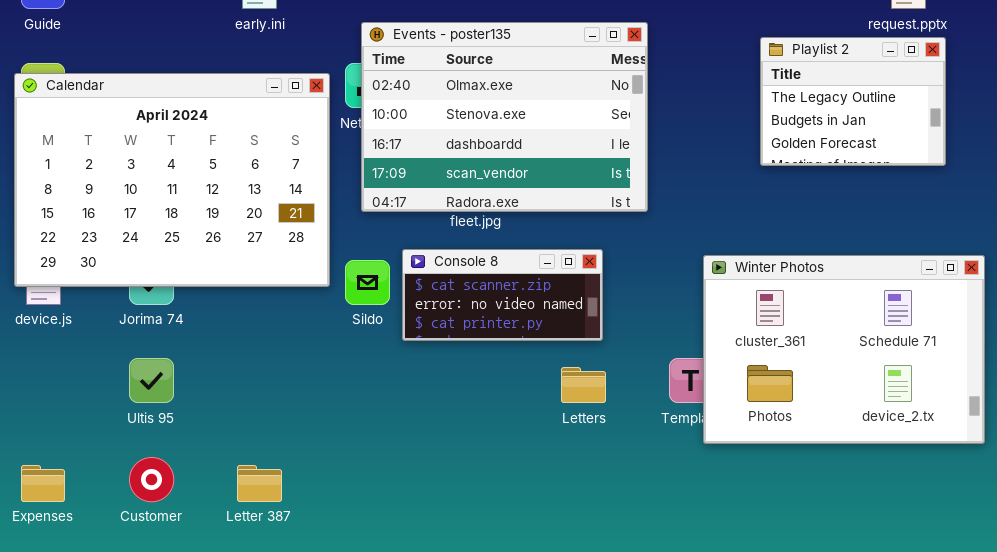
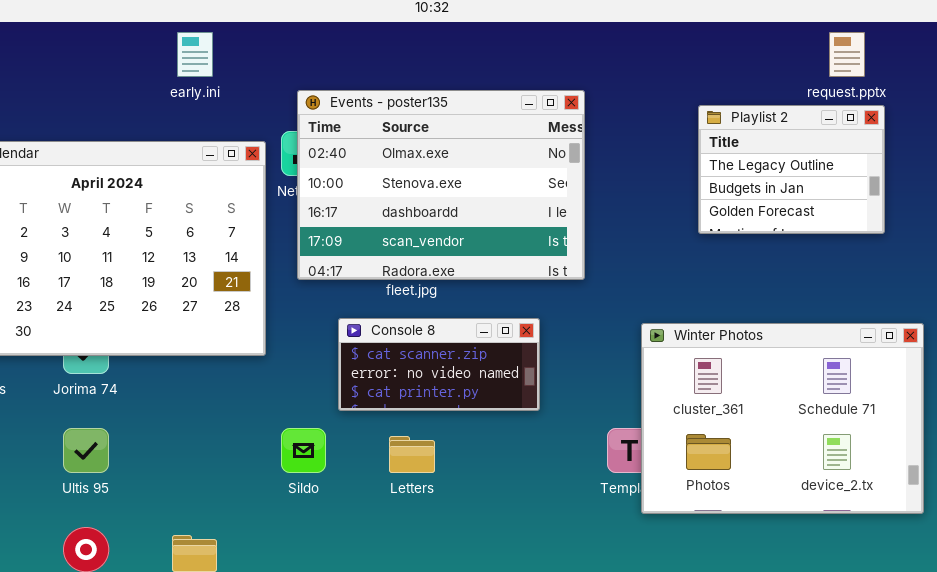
Sildo: [345,260,390,305] -> [281,428,326,473], moved
Letters: [561,367,606,403] -> [389,436,435,473], moved

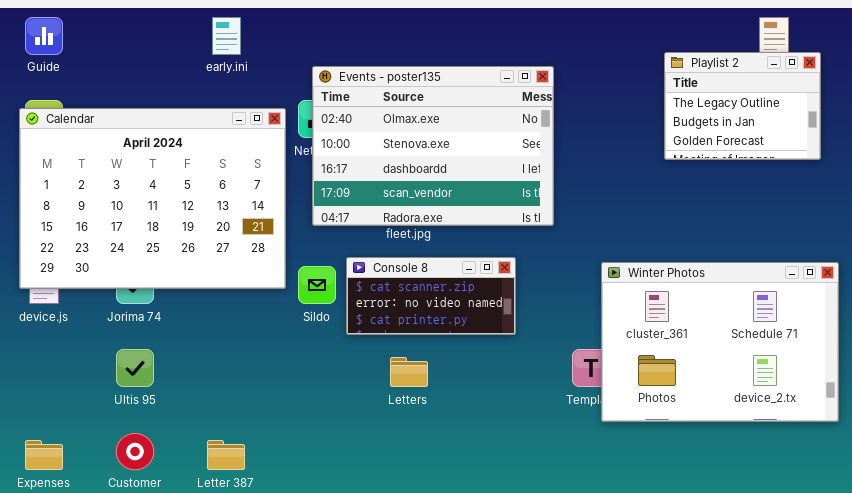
Playlist 2: [698,105,885,234] -> [664,52,821,160], moved
Sildo: [281,428,326,473] -> [298,266,336,304], moved

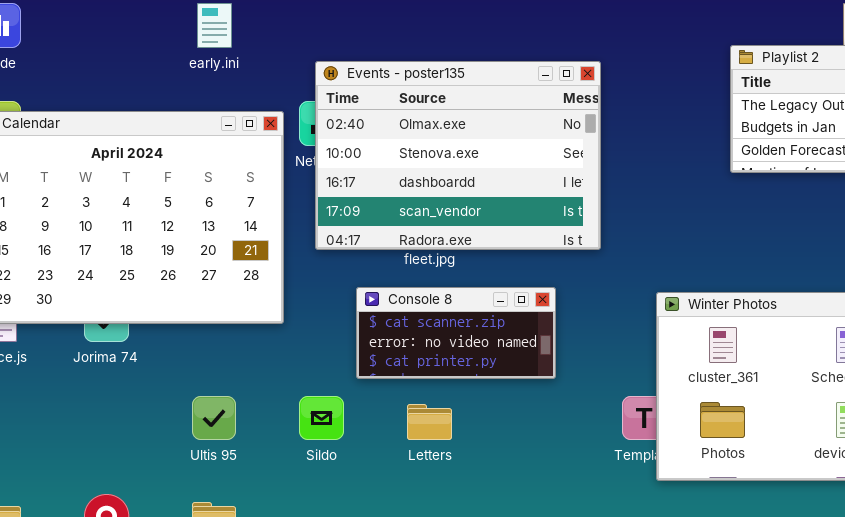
Sildo: [298,266,336,304] -> [299,396,344,440], moved
Ultis 95: [116,349,154,387] -> [192,396,236,440], moved

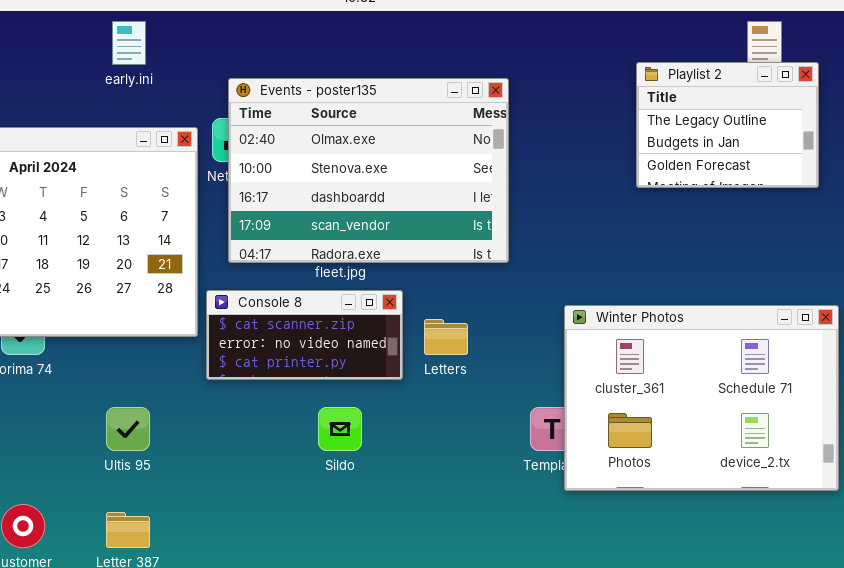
Console 8: [356,287,556,379] -> [206,290,403,380], moved
Sildo: [299,396,344,440] -> [318,407,362,451], moved
Letters: [407,404,452,440] -> [424,319,468,355], moved

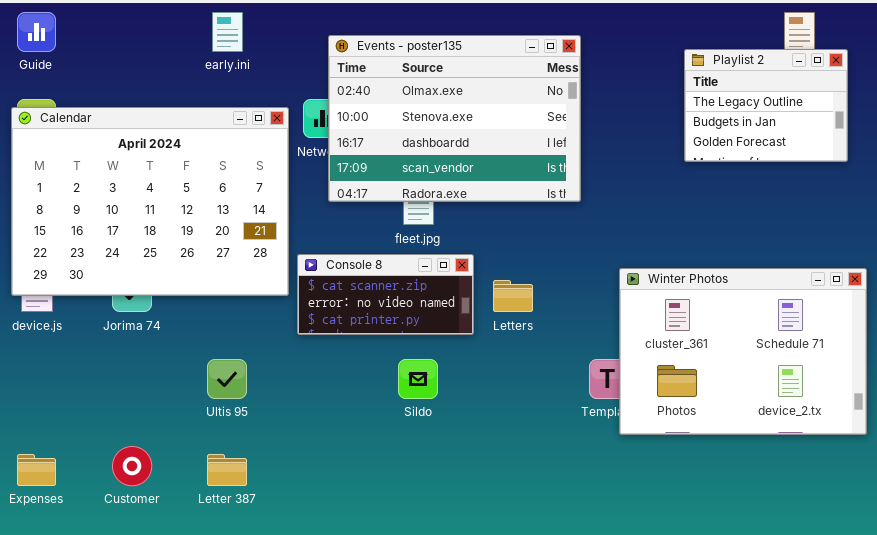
Events - poster135: [228,78,509,263] -> [328,35,581,202], moved

